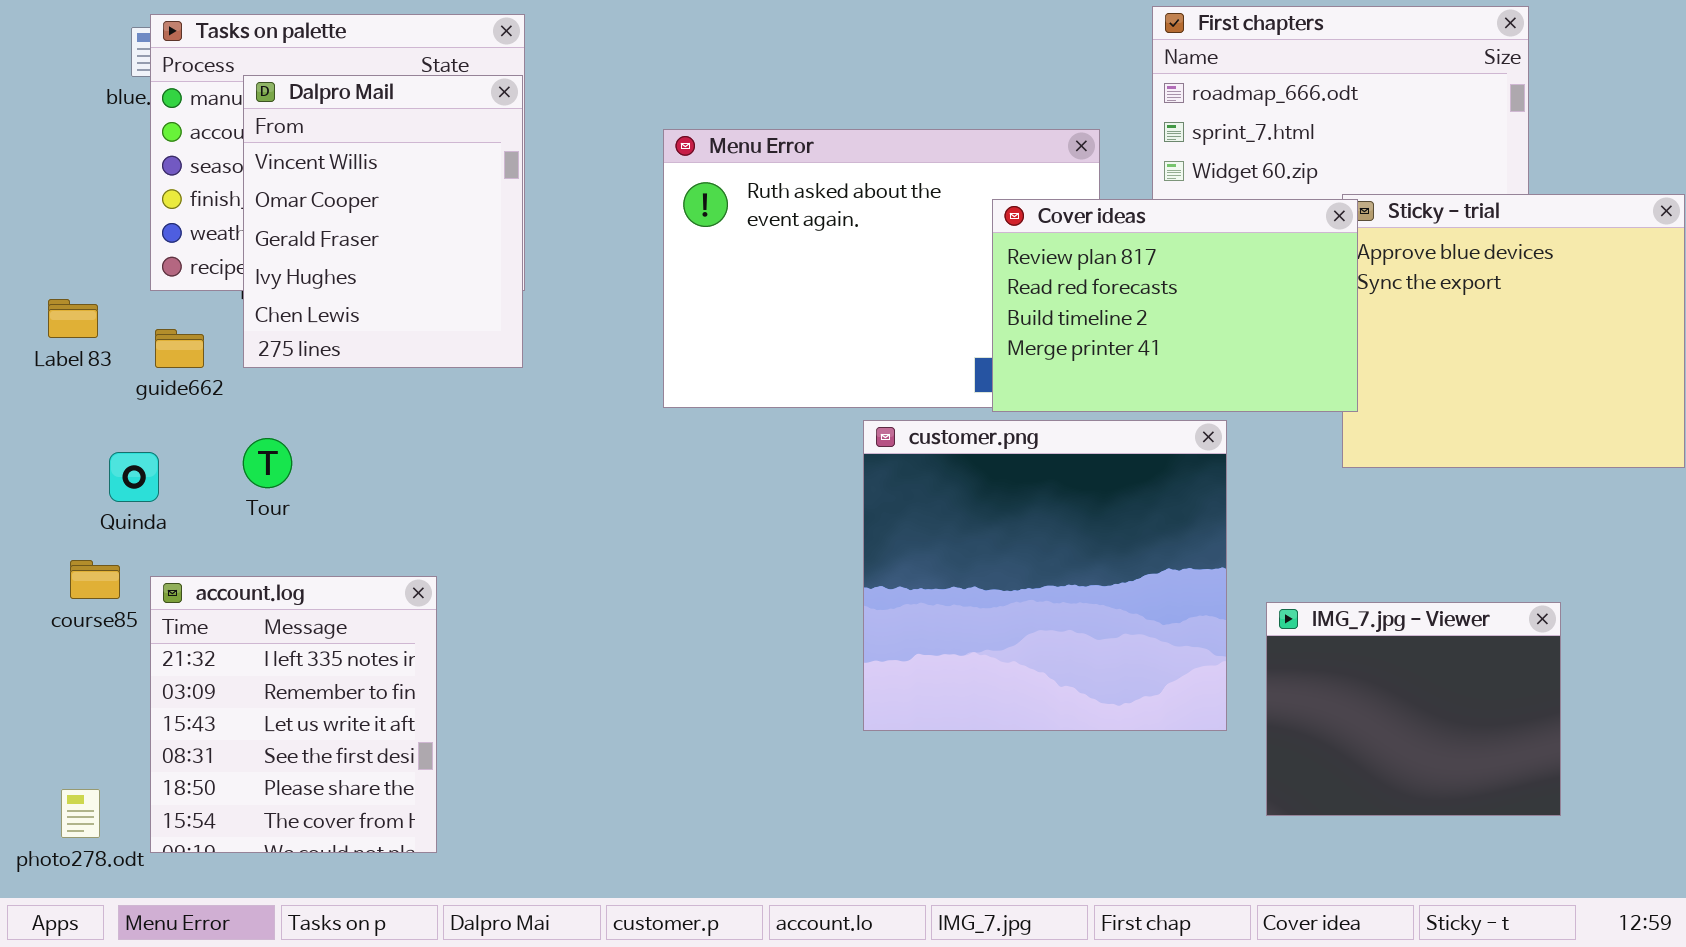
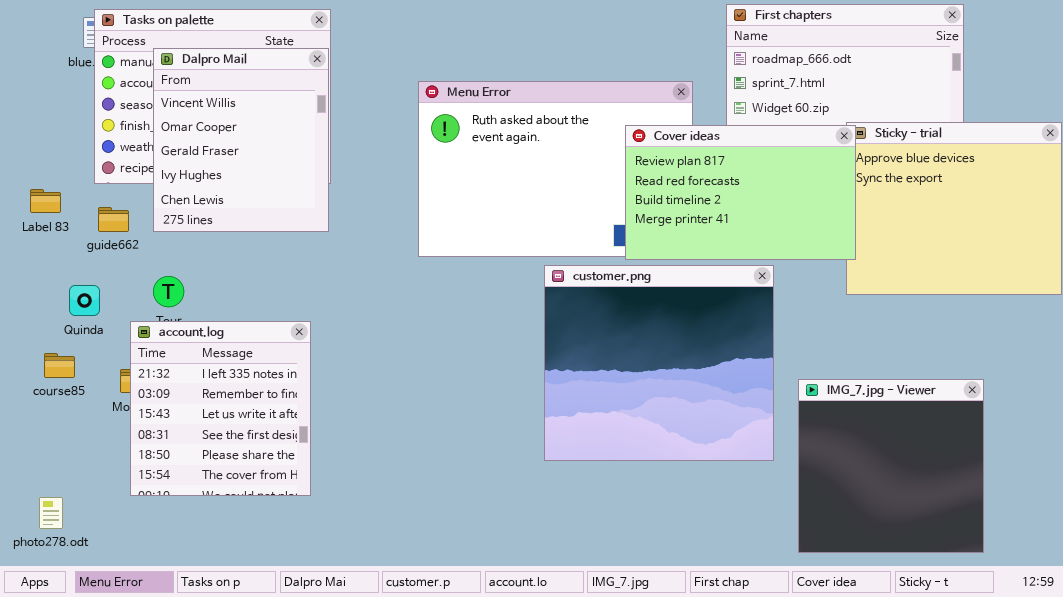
account.log: [150,576,437,853] -> [130,321,311,496], moved
IMG_7.jpg - Viewer: [1266,602,1561,816] -> [798,379,984,553], resized

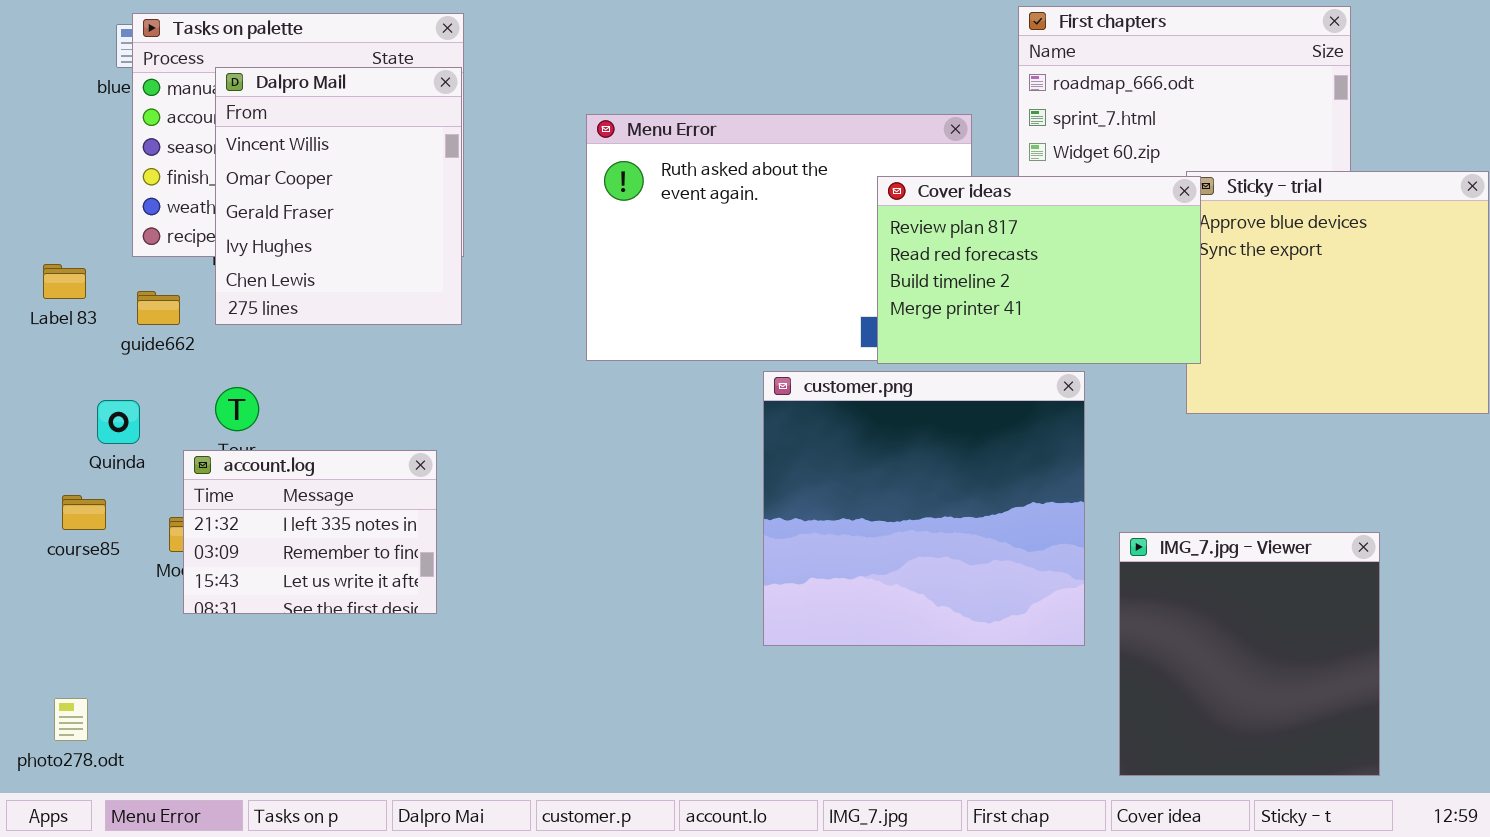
account.log: [130,321,311,496] -> [183,450,437,614], resized

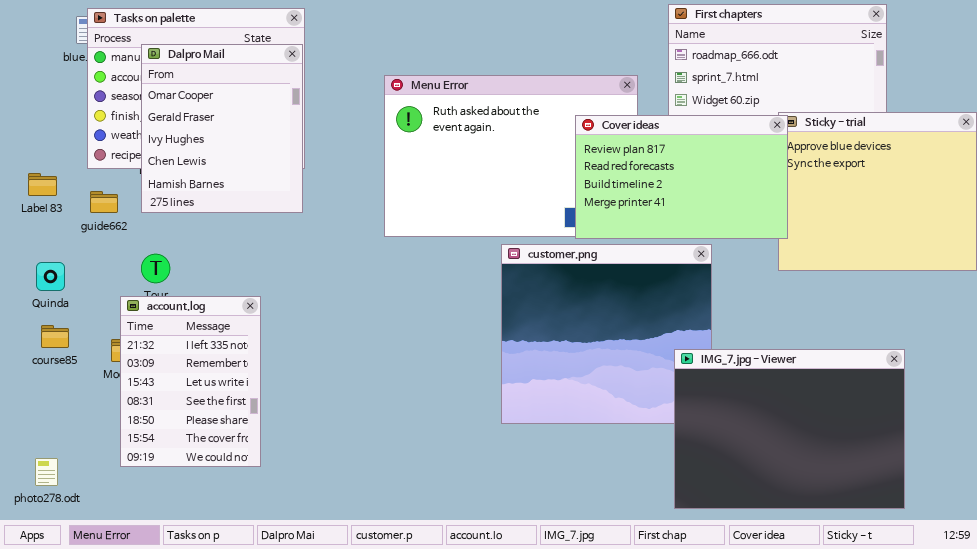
Dalpro Mail: [215,67,462,325] -> [141,44,303,213], scrolled down 1 row
Quinda: [97,400,140,444] -> [36,262,65,291], moved
account.log: [183,450,437,614] -> [120,296,261,467], resized
IMG_7.jpg - Viewer: [1119,532,1380,776] -> [674,349,905,509], resized

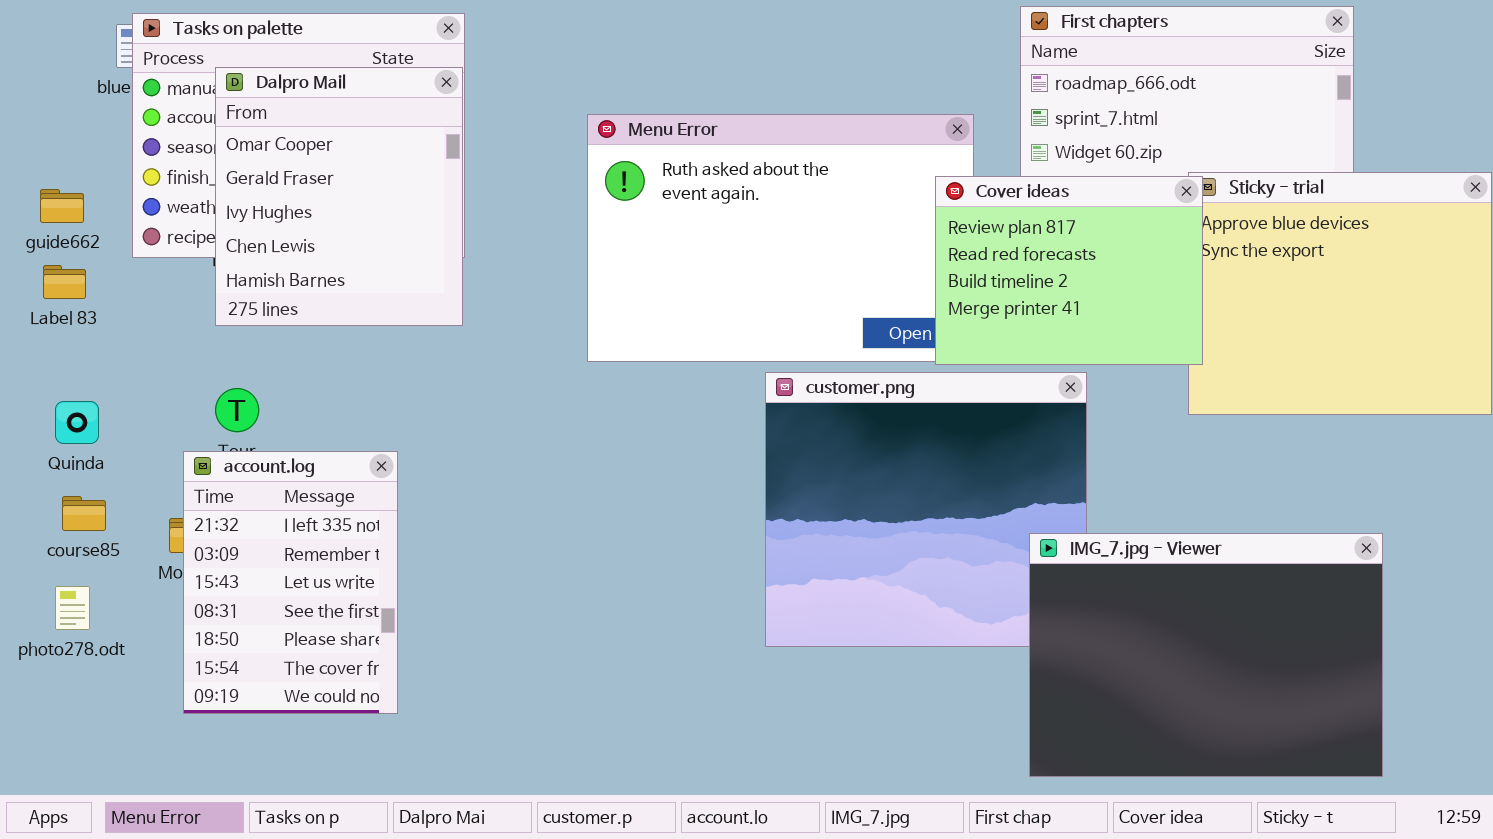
Cover ideas: [575,115,788,239] -> [935,176,1203,365], resized
guide662: [90,191,118,213] -> [40,189,84,223], moved
photo278.odt: [35,458,58,486] -> [55,586,90,630], moved

